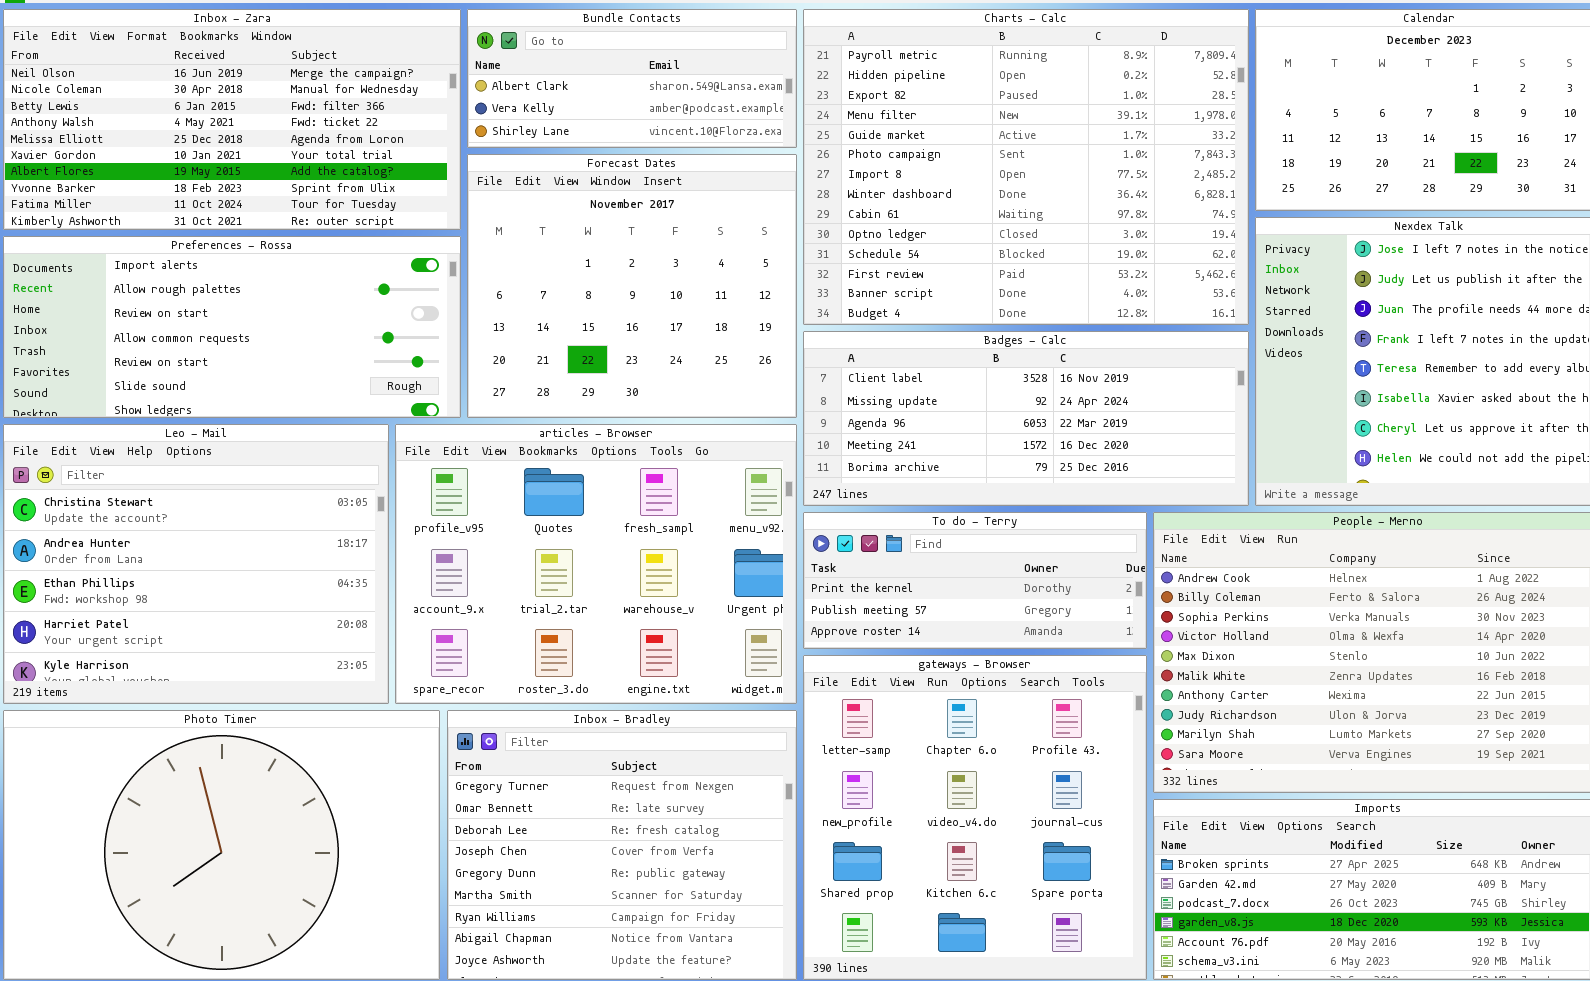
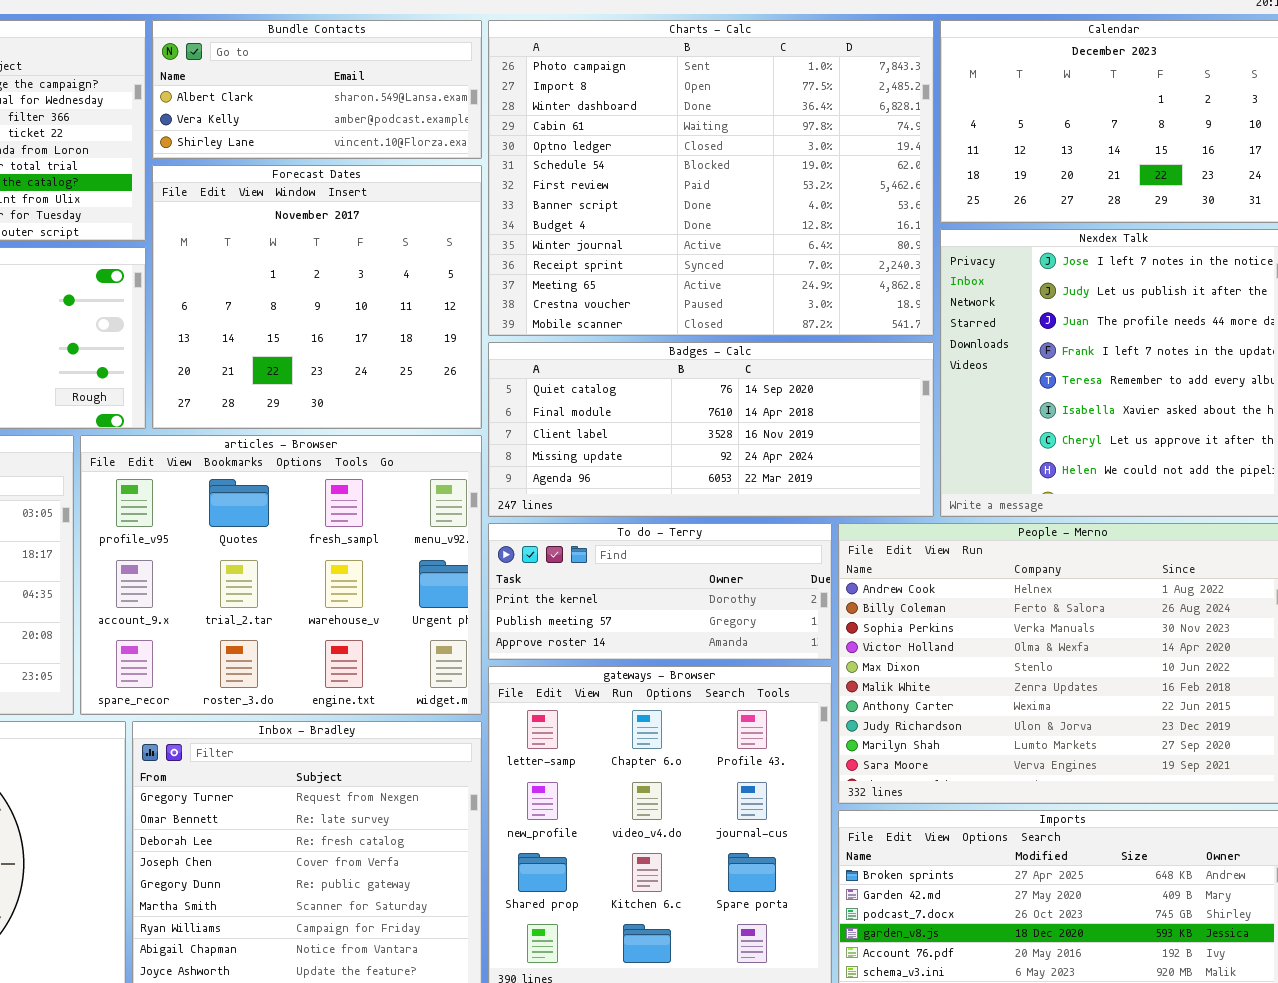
Charts - Calc: [803,9,1249,325] -> [488,20,934,336], scrolled down 5 rows
Badges - Calc: [803,331,1249,506] -> [488,342,934,517], scrolled up 2 rows

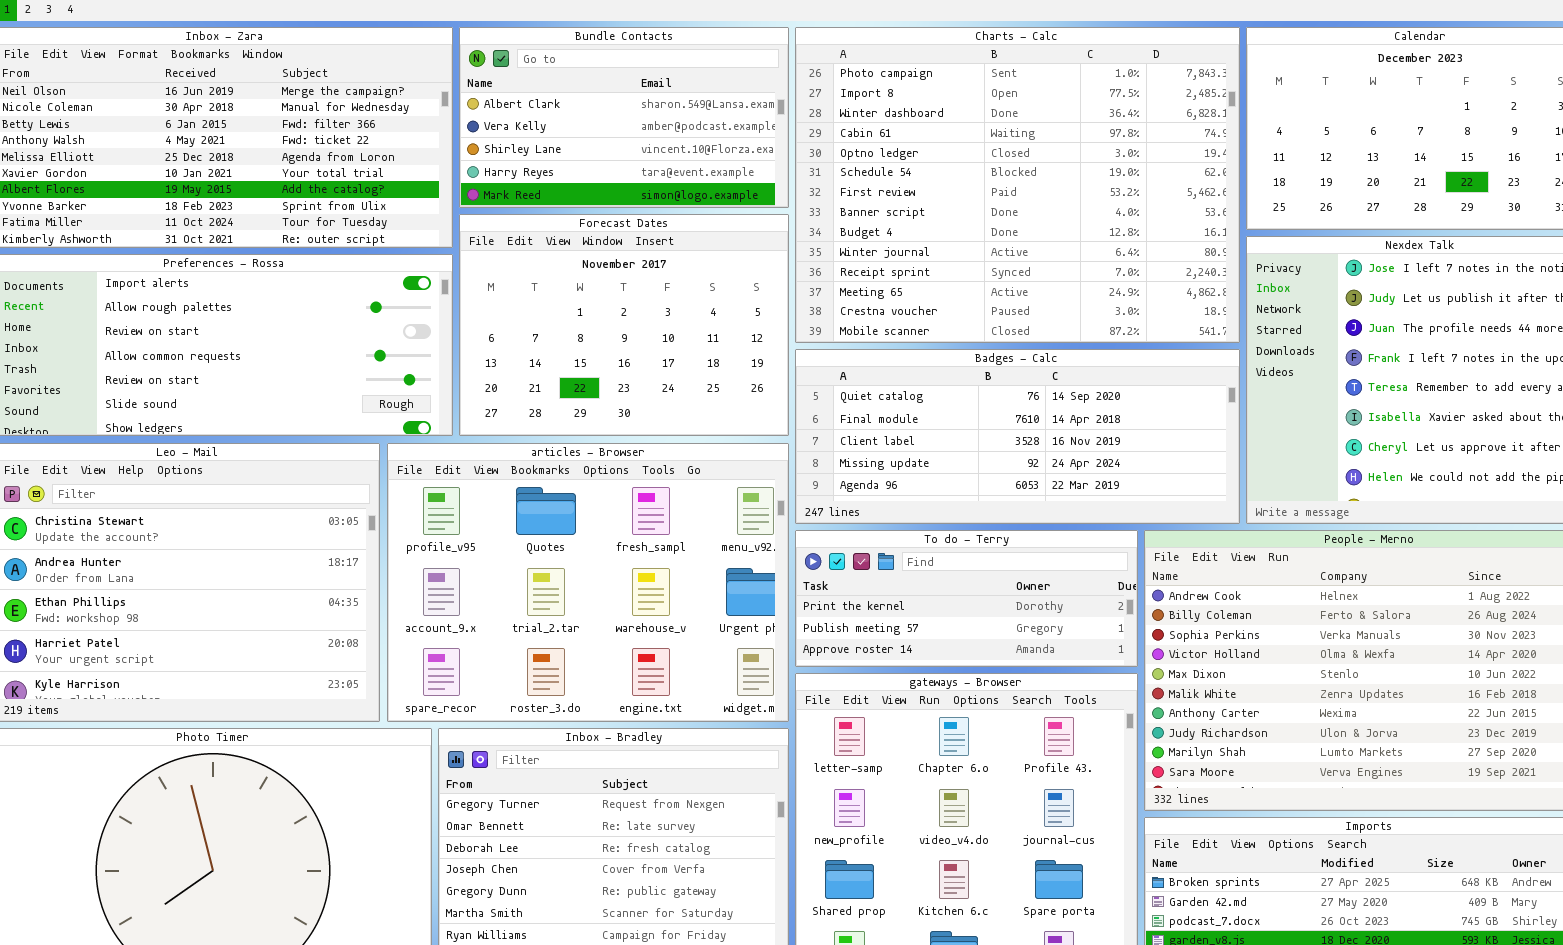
Bundle Contacts: [152,20,482,159] -> [459,27,789,208], resized
Forecast Dates: [152,165,482,429] -> [459,214,789,436], resized

